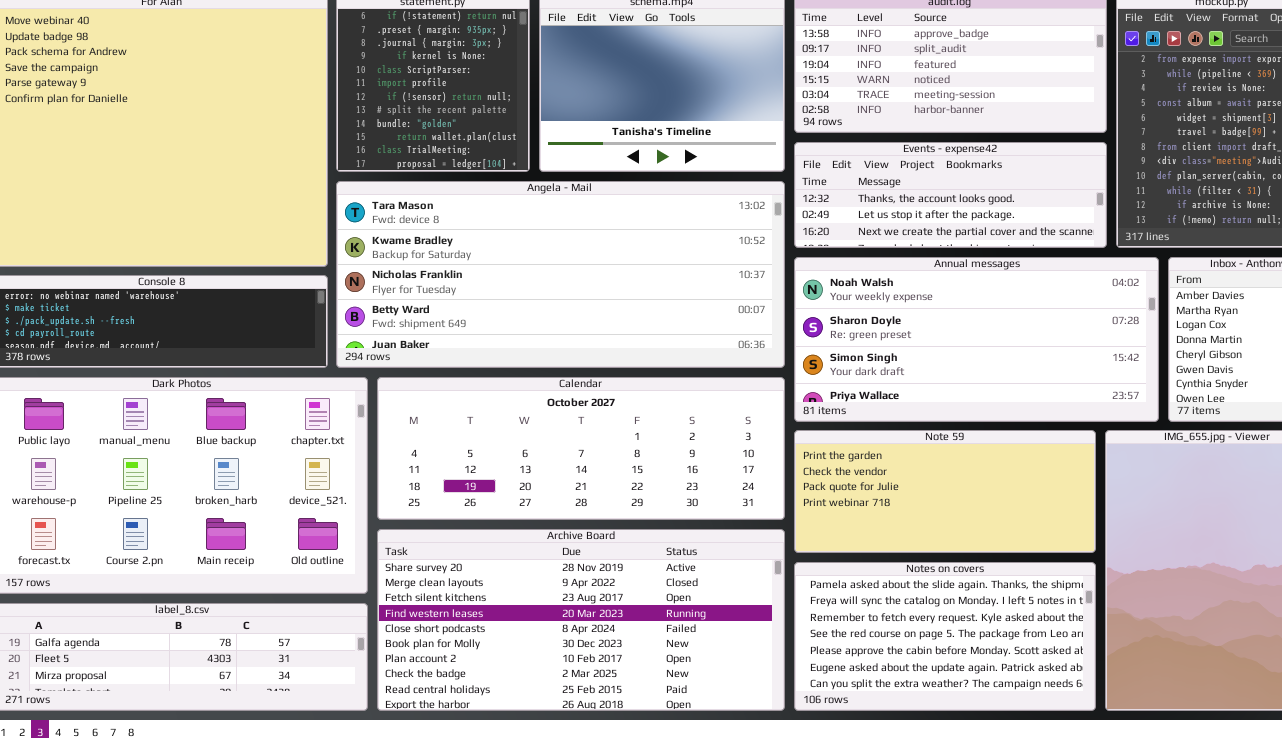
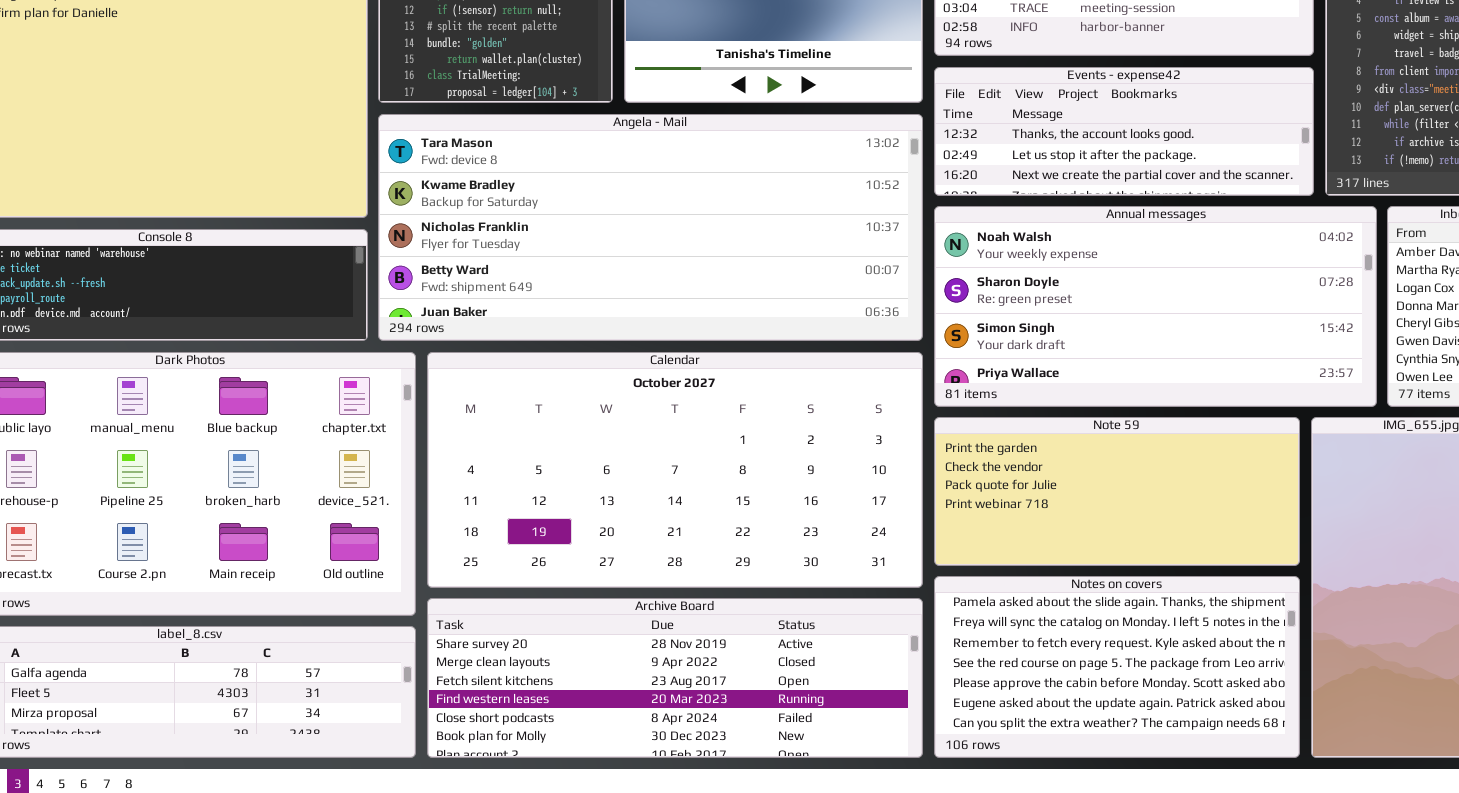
Calendar: [377,377,785,520] -> [427,352,923,588], resized
Archive Board: [377,529,785,711] -> [427,598,923,758], resized

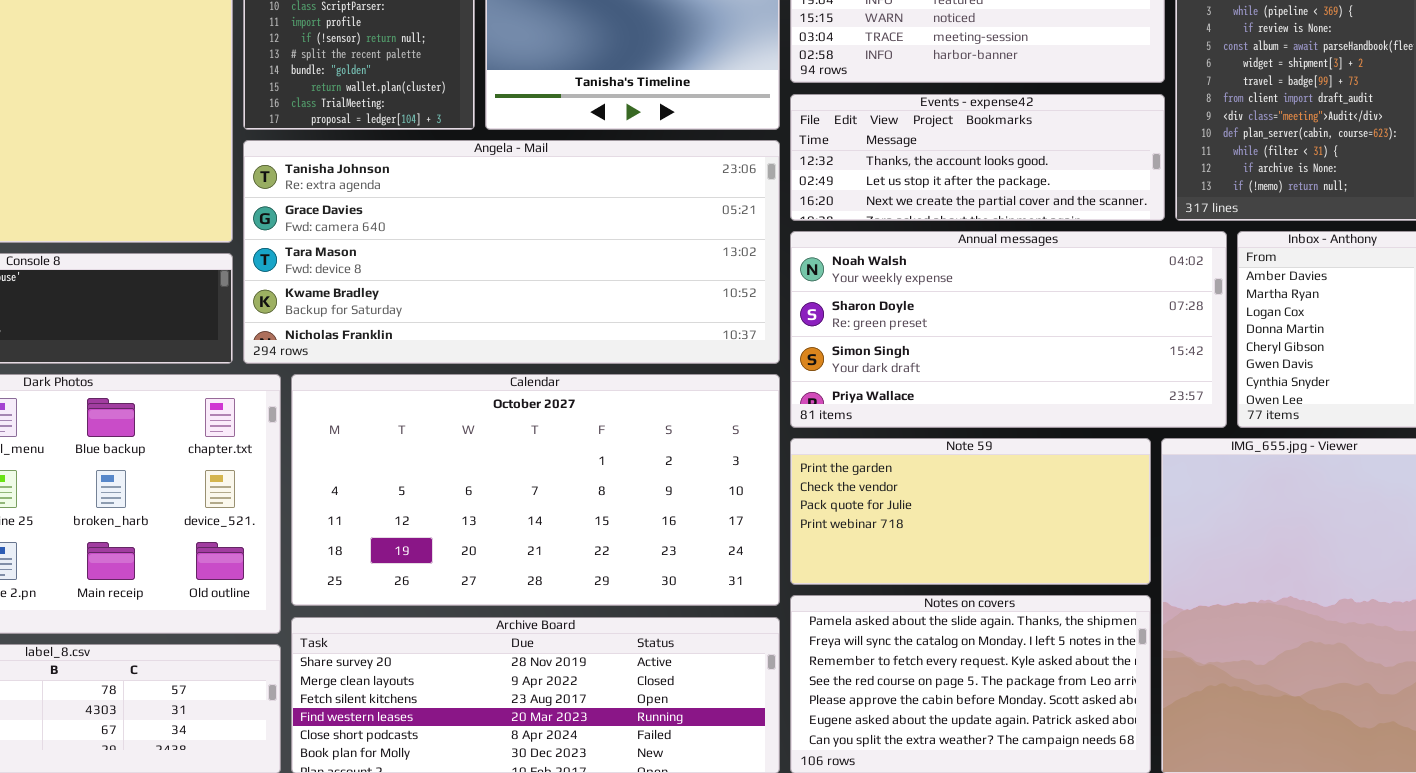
Angela - Mail: [378,114,923,341] -> [243,140,780,364], scrolled up 2 rows

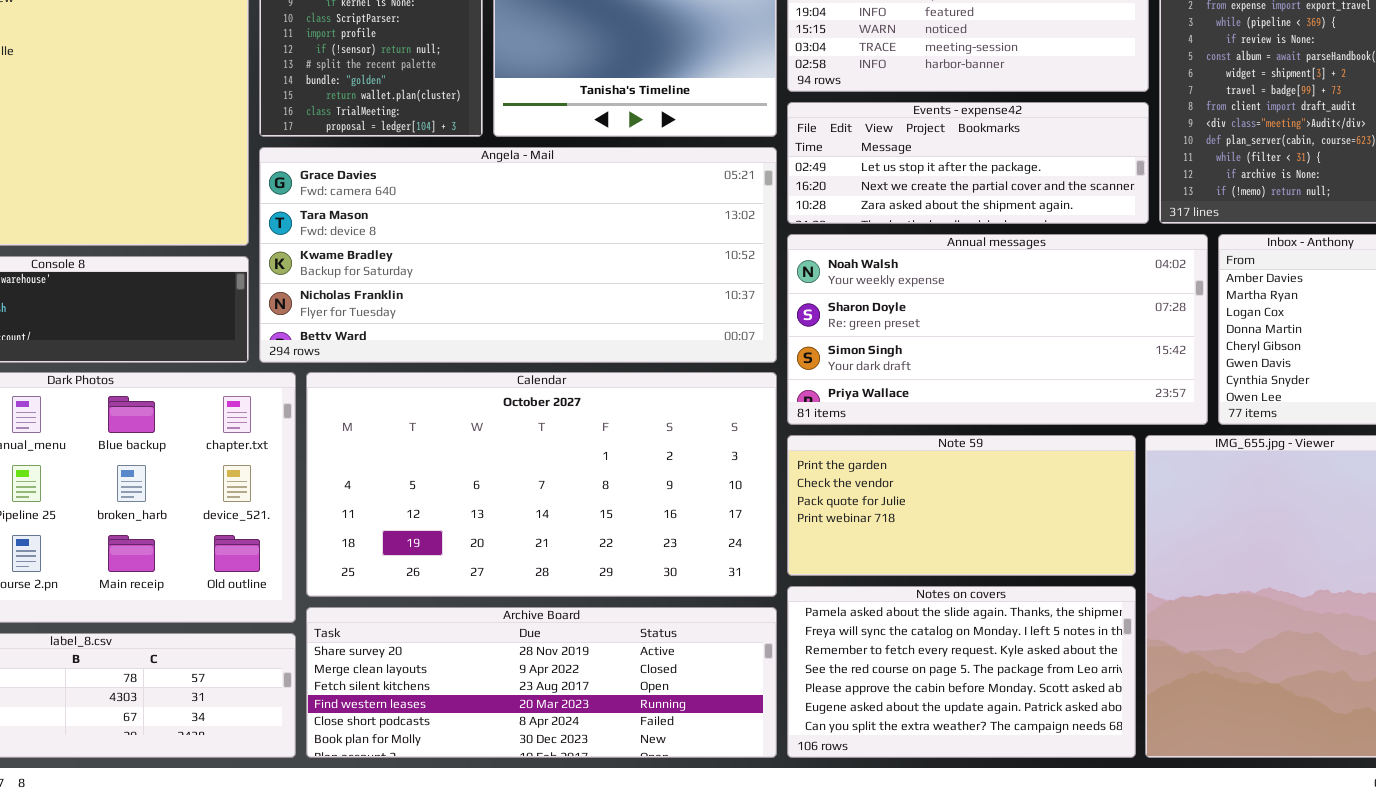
Events - expense42: [790,94,1165,221] -> [787,102,1149,224], scrolled down 1 row
Angela - Mail: [243,140,780,364] -> [259,147,777,363], scrolled down 1 row

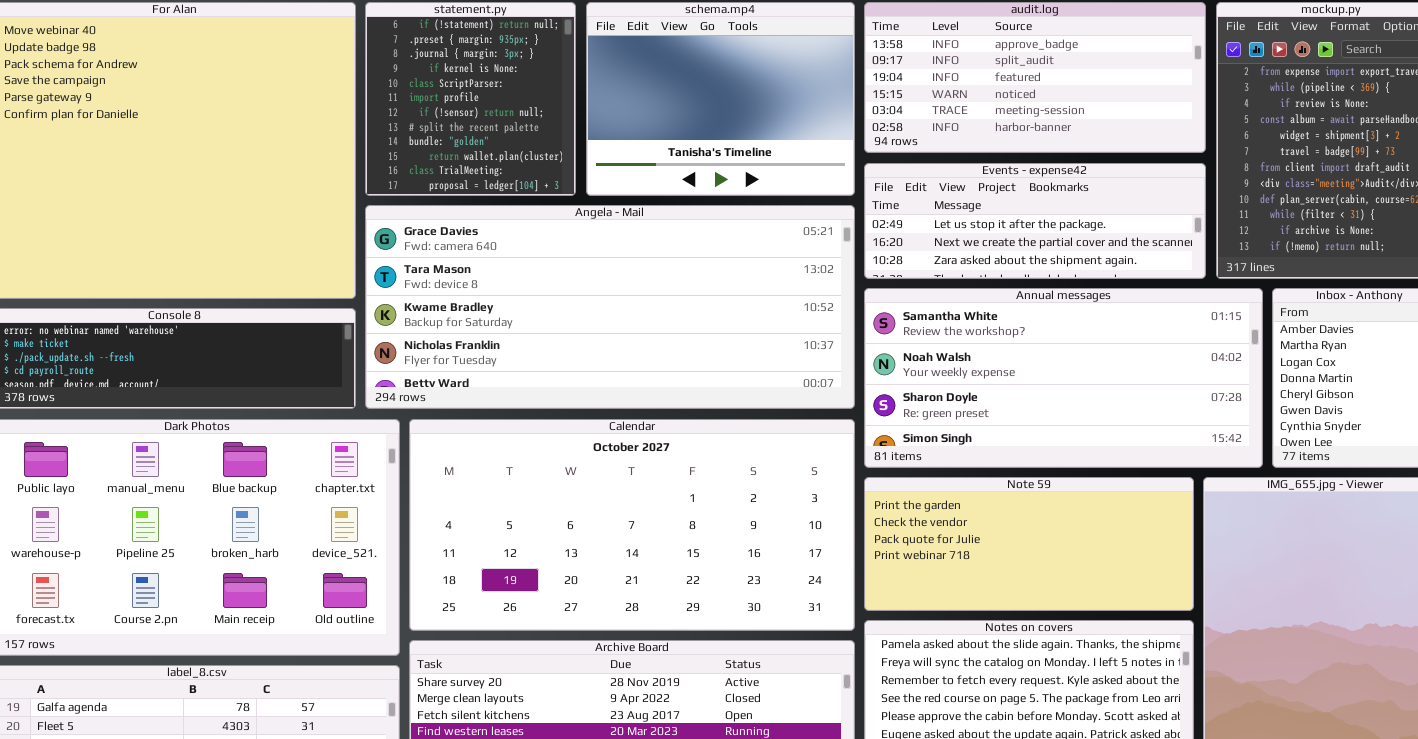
Annual messages: [787,234,1208,425] -> [864,288,1263,468], scrolled up 1 row

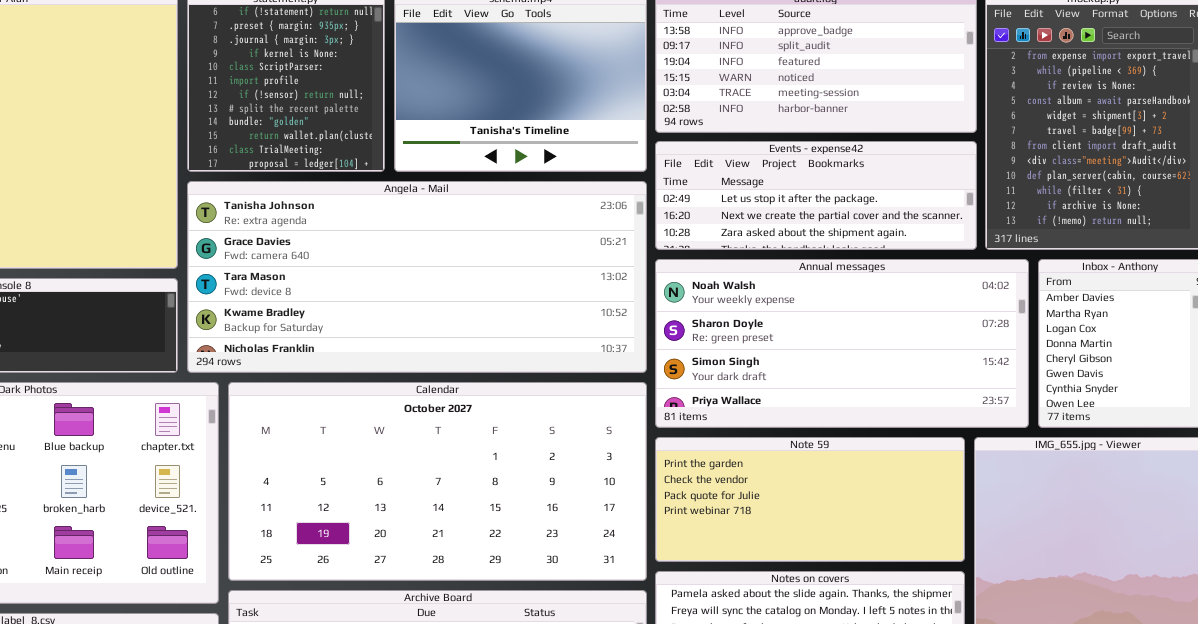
Angela - Mail: [365,205,855,409] -> [187,181,647,373], scrolled up 1 row
Annual messages: [864,288,1263,468] -> [655,259,1029,428], scrolled down 1 row

